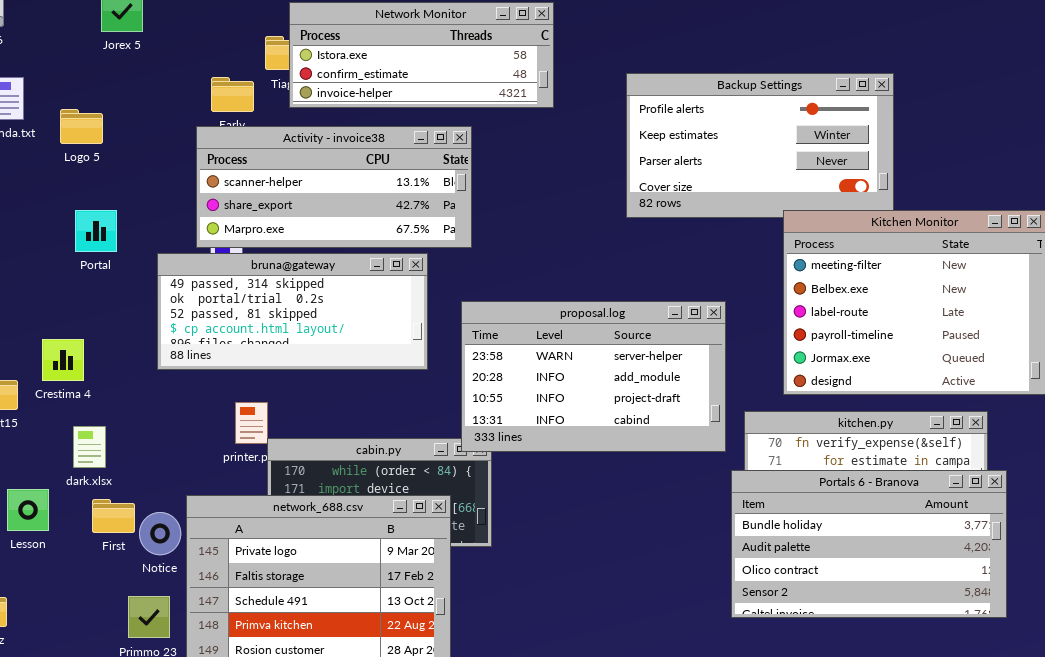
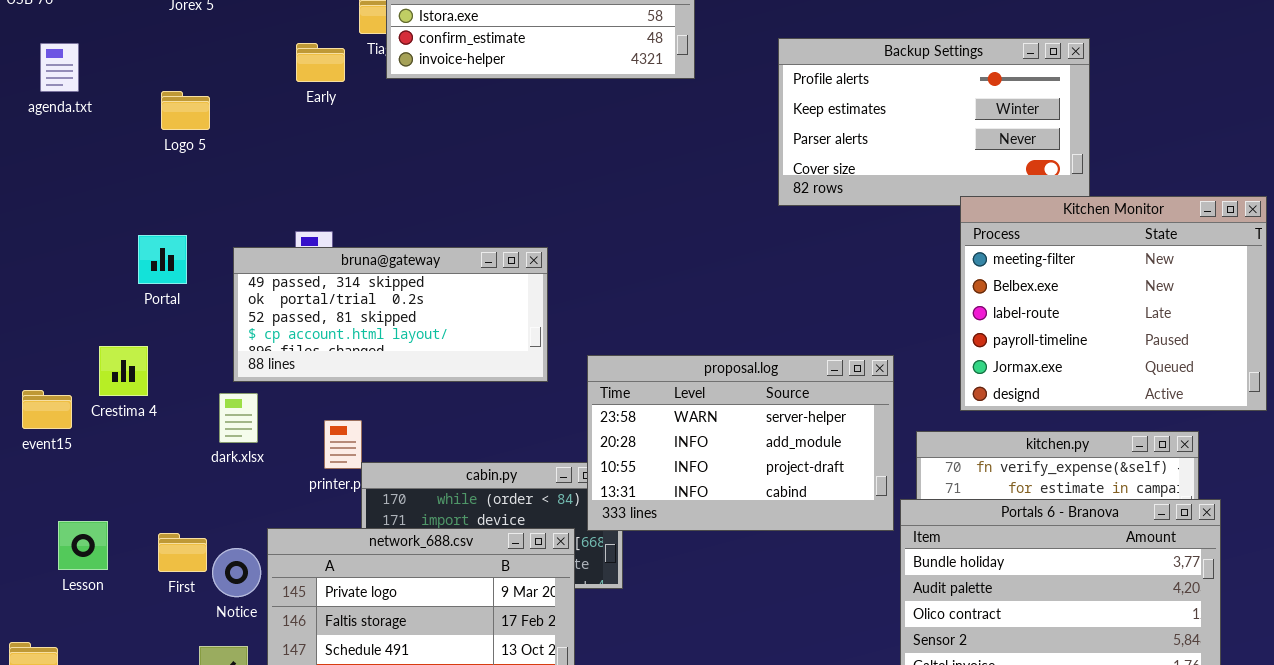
Logo 5: [60,109,103,144] -> [161,91,210,130], moved
Activity - invoice38: [196,126,472,248] -> none, closed
Portal: [75,210,117,252] -> [138,235,187,284], moved
proposal.log: [461,301,726,452] -> [587,355,894,531], moved
dark.xlsx: [73,426,106,468] -> [219,393,258,443], moved

